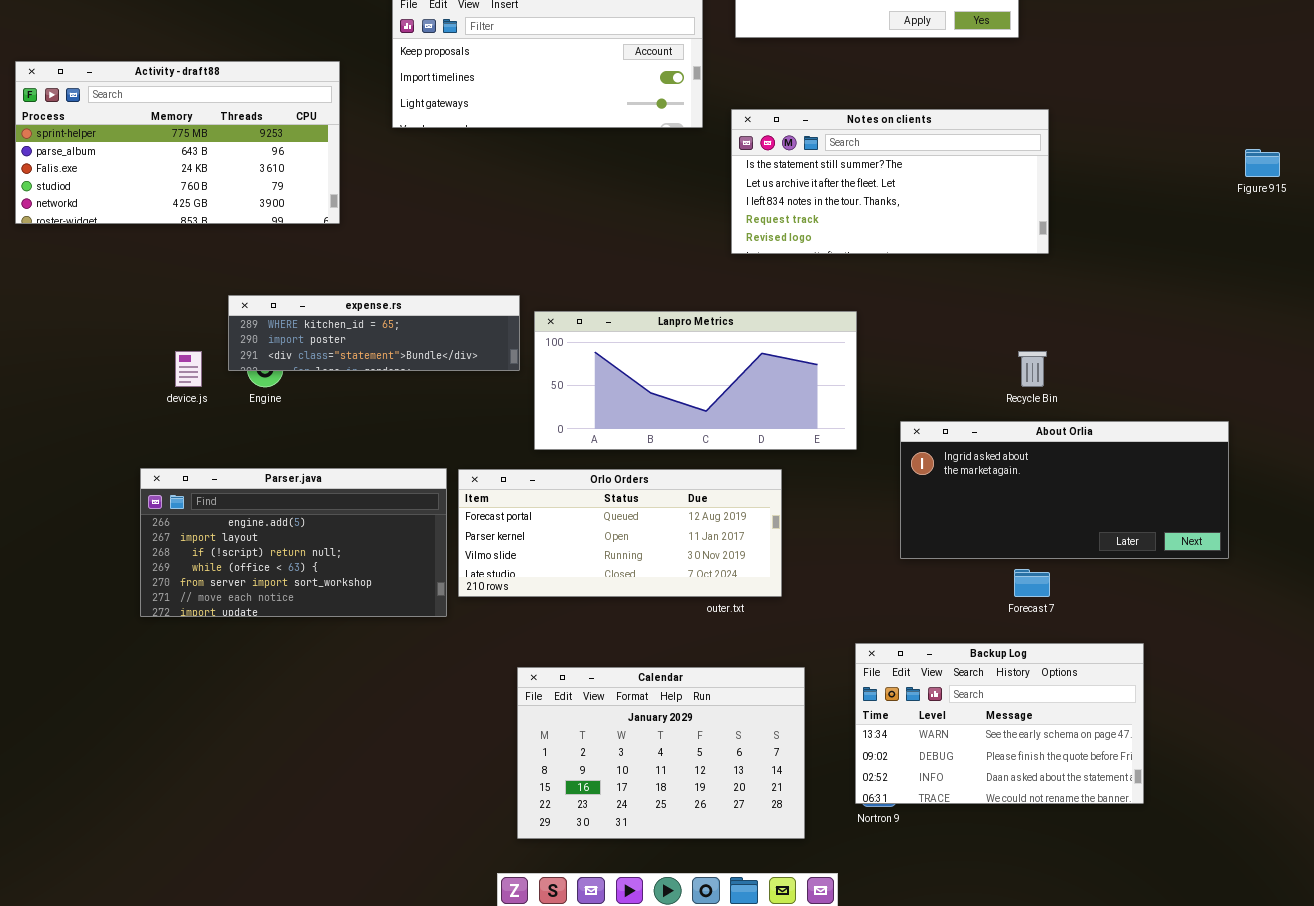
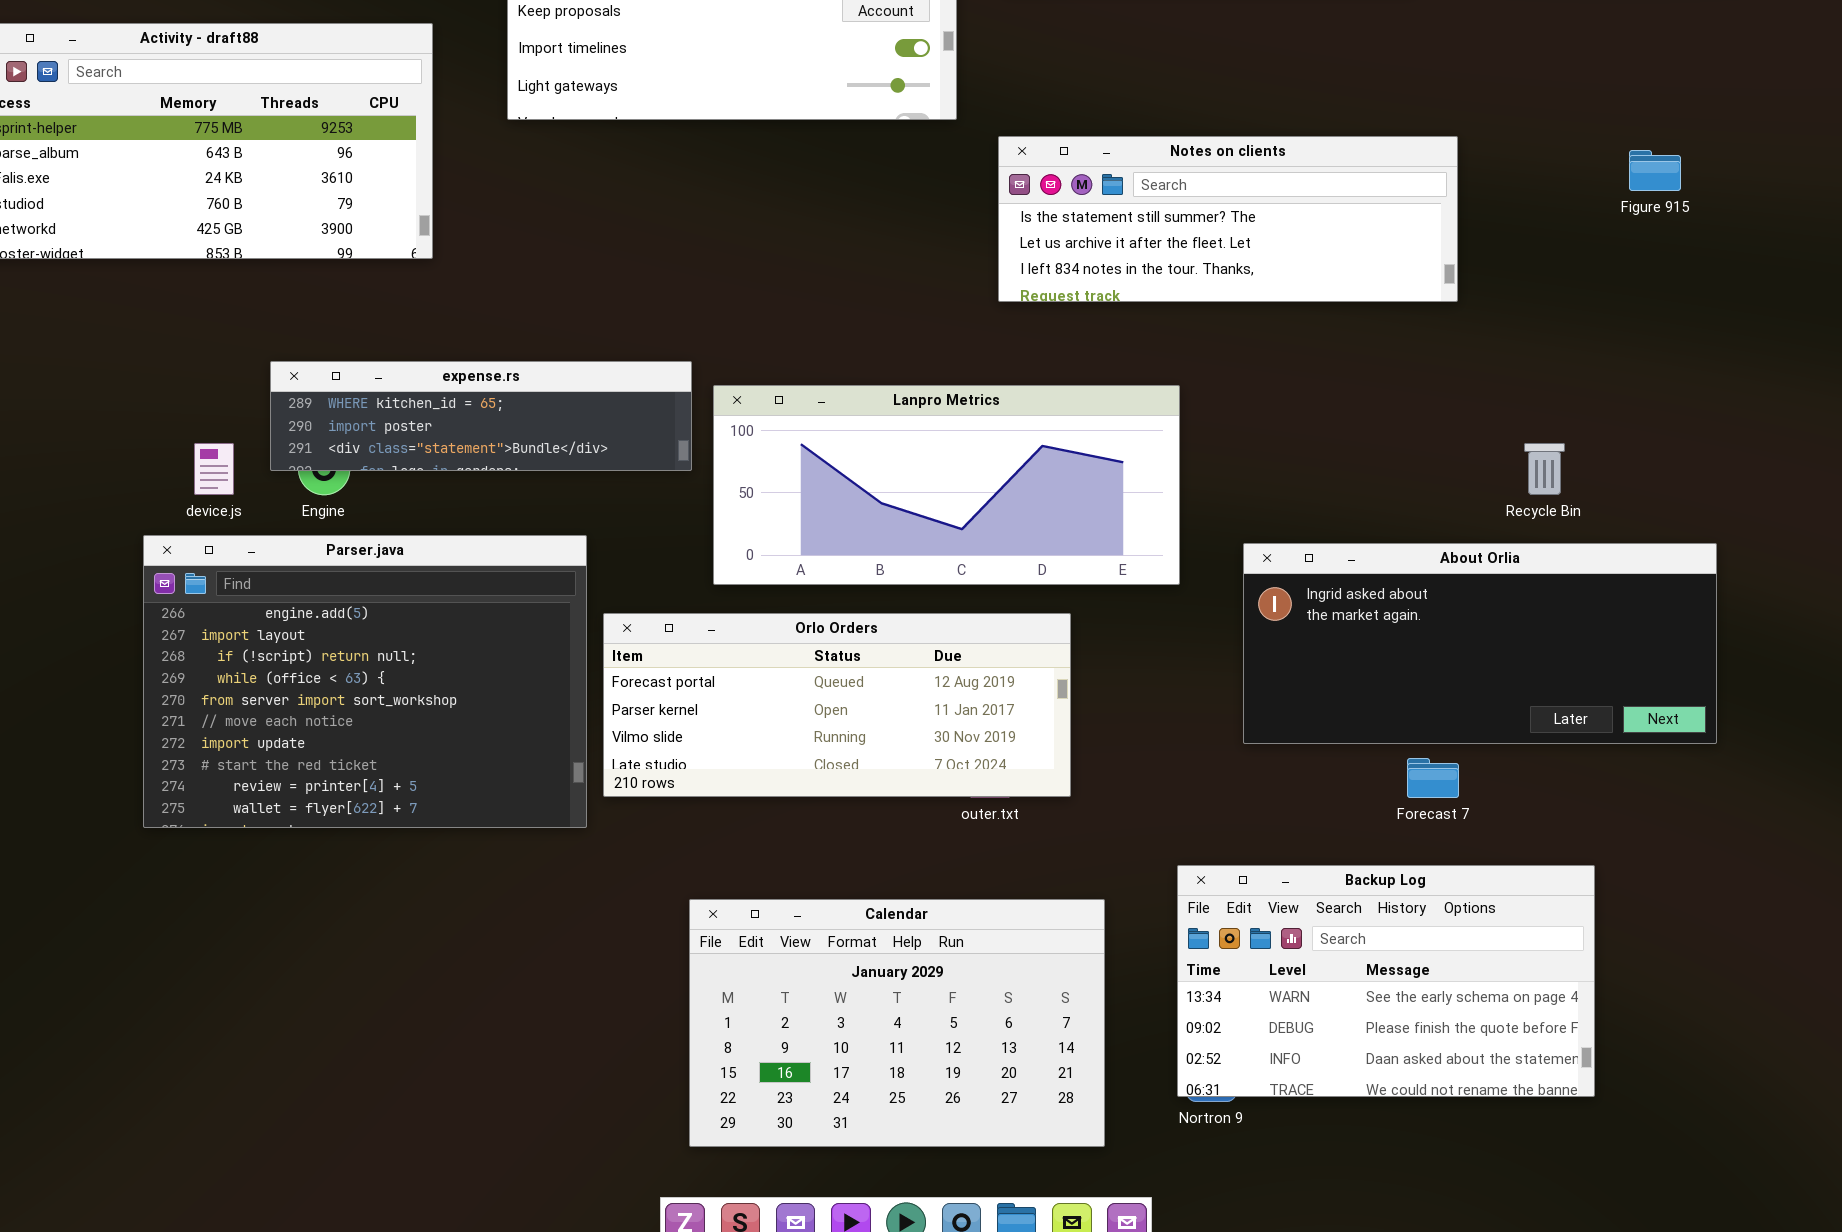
Notes on clients: [731,109,1049,254] -> [998,136,1458,302], resized
Figure 915: [1245,149,1280,177] -> [1629,150,1681,191], moved
Recycle Bin: [1018,351,1047,387] -> [1524,443,1565,495], moved
Parser.java: [140,468,447,617] -> [143,535,587,828], resized

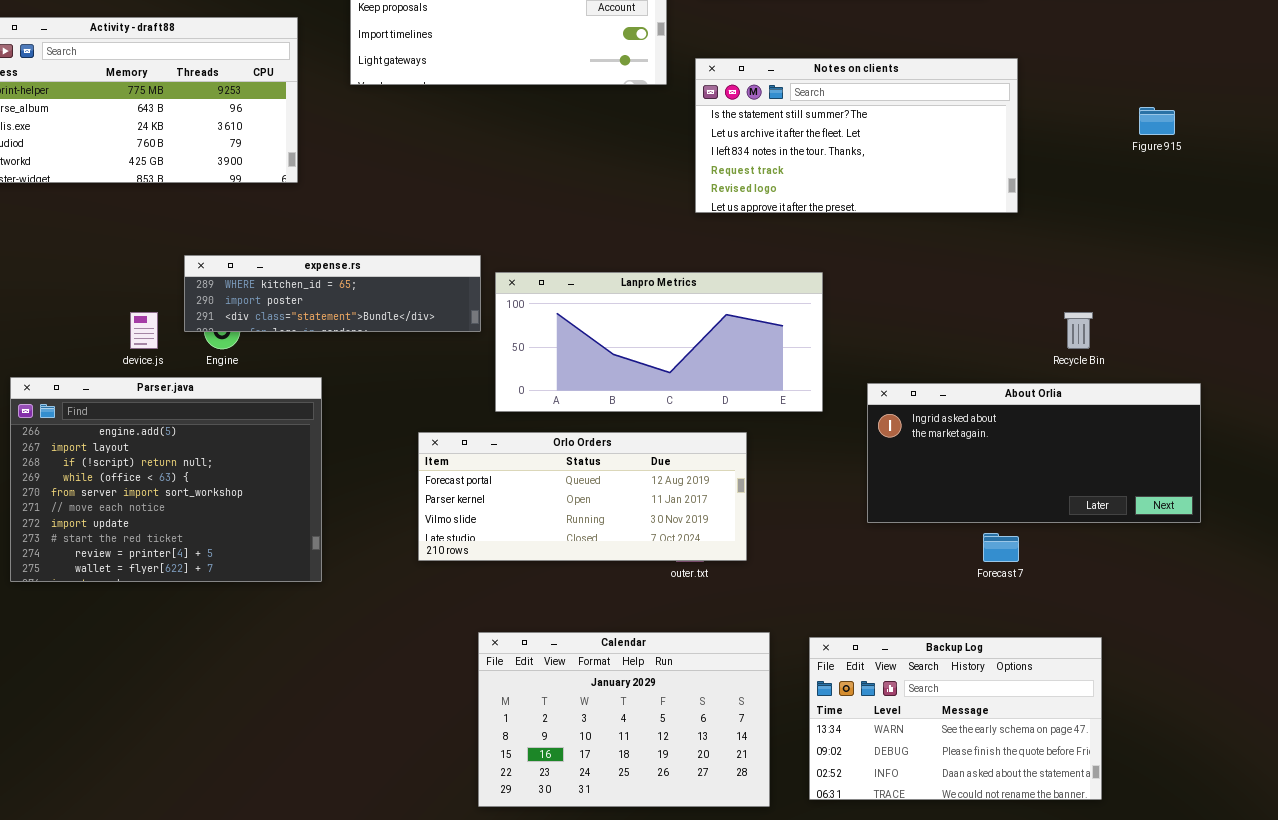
Notes on clients: [998,136,1458,302] -> [695,58,1018,213], resized
Parser.java: [143,535,587,828] -> [10,377,322,582], moved
Backup Log: [1177,865,1595,1097] -> [809,637,1102,800], moved

